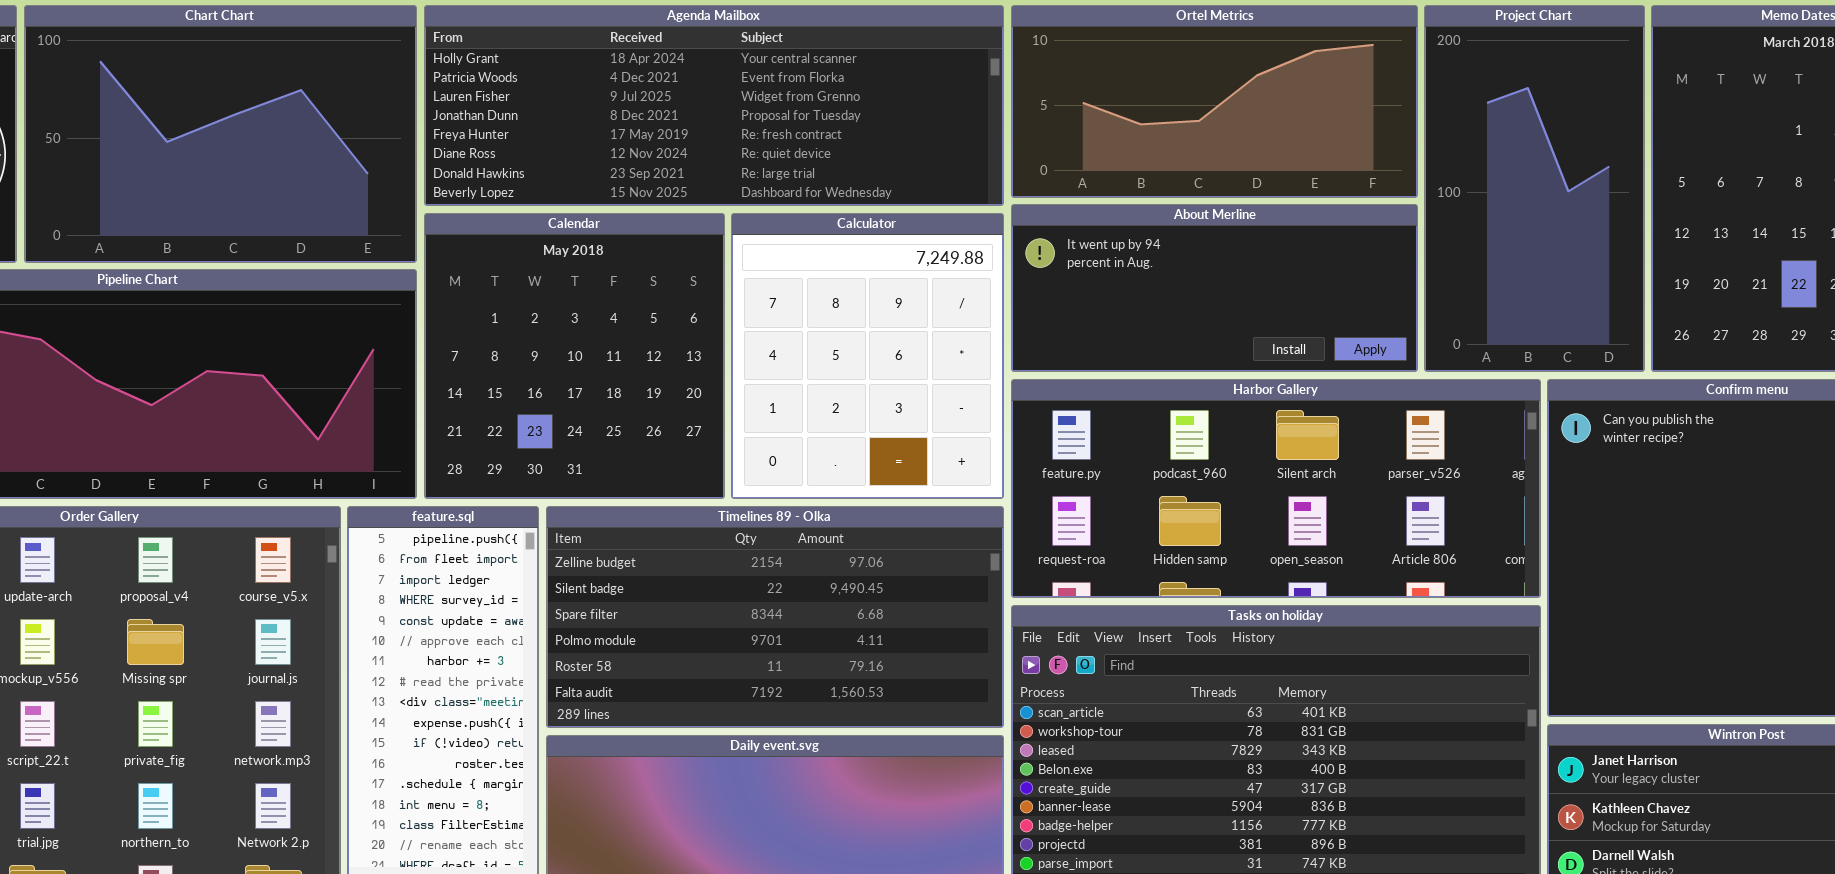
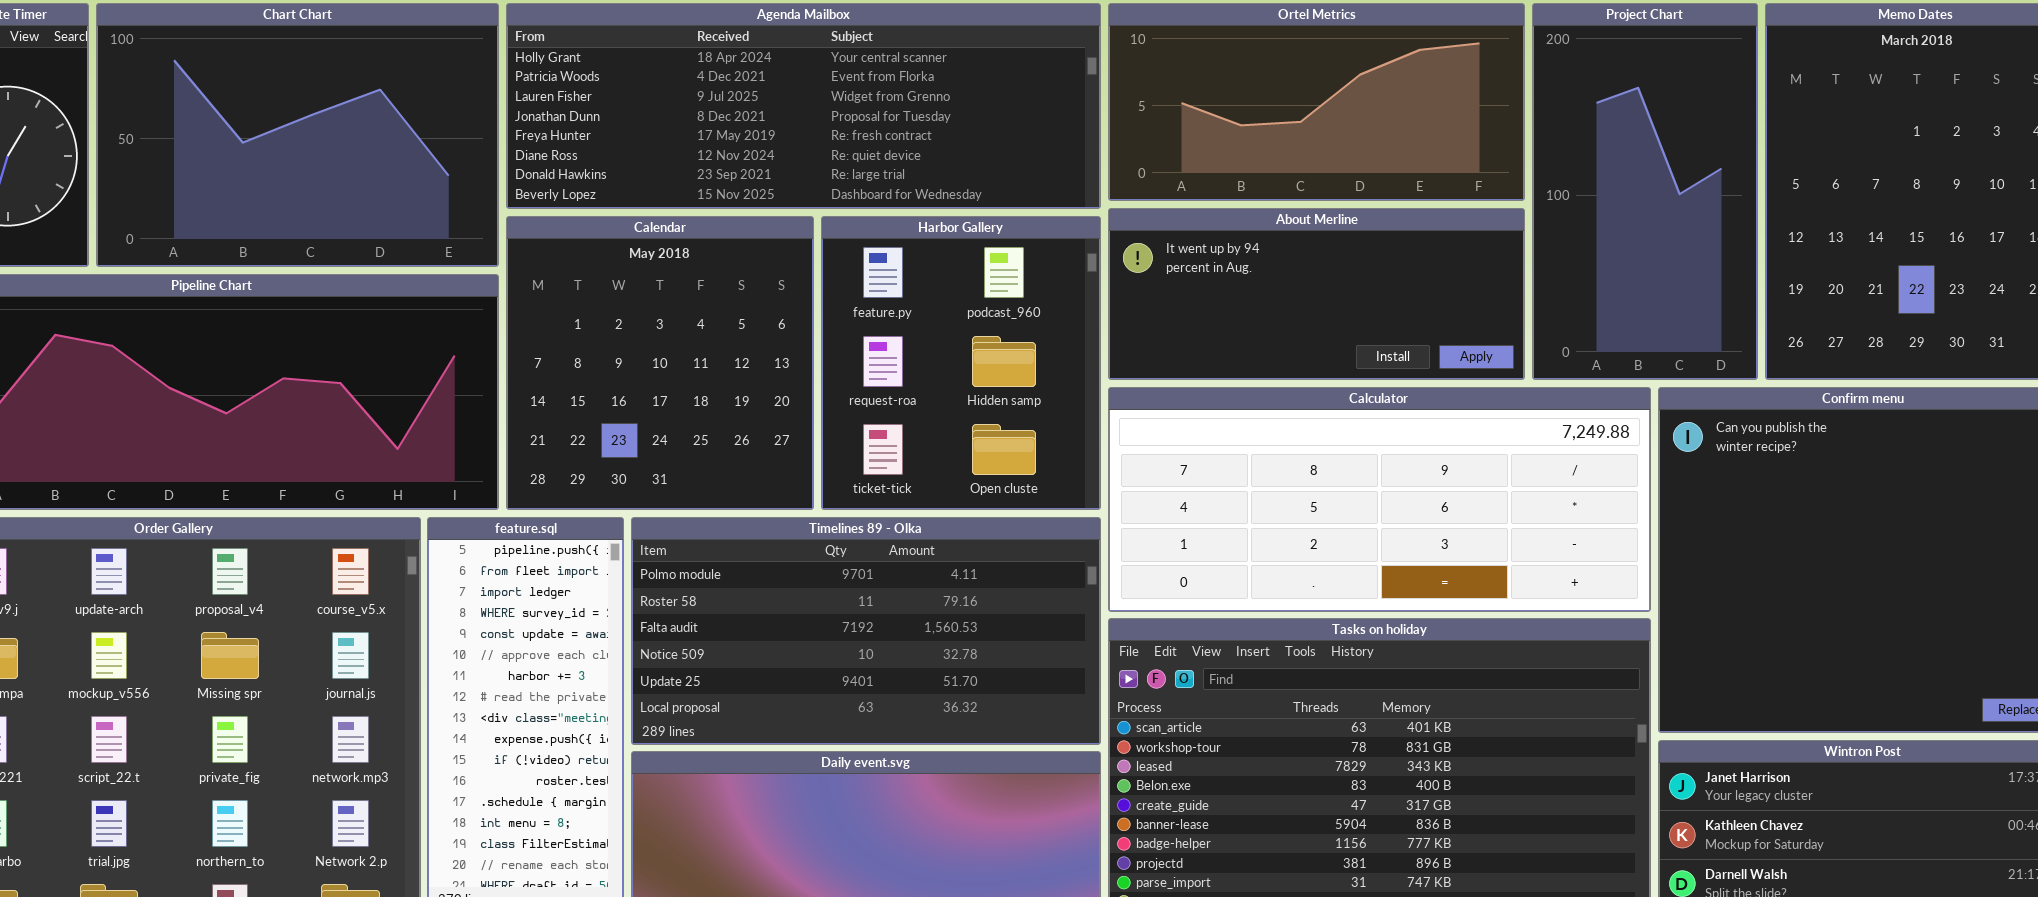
Calculator: [731,213,1004,499] -> [1108,387,1651,612], moved, resized
Harbor Gallery: [1011,379,1541,598] -> [821,216,1101,510], moved, resized
Timelines 89 - Olka: [546,506,1004,728] -> [631,517,1101,745], scrolled down 3 rows

